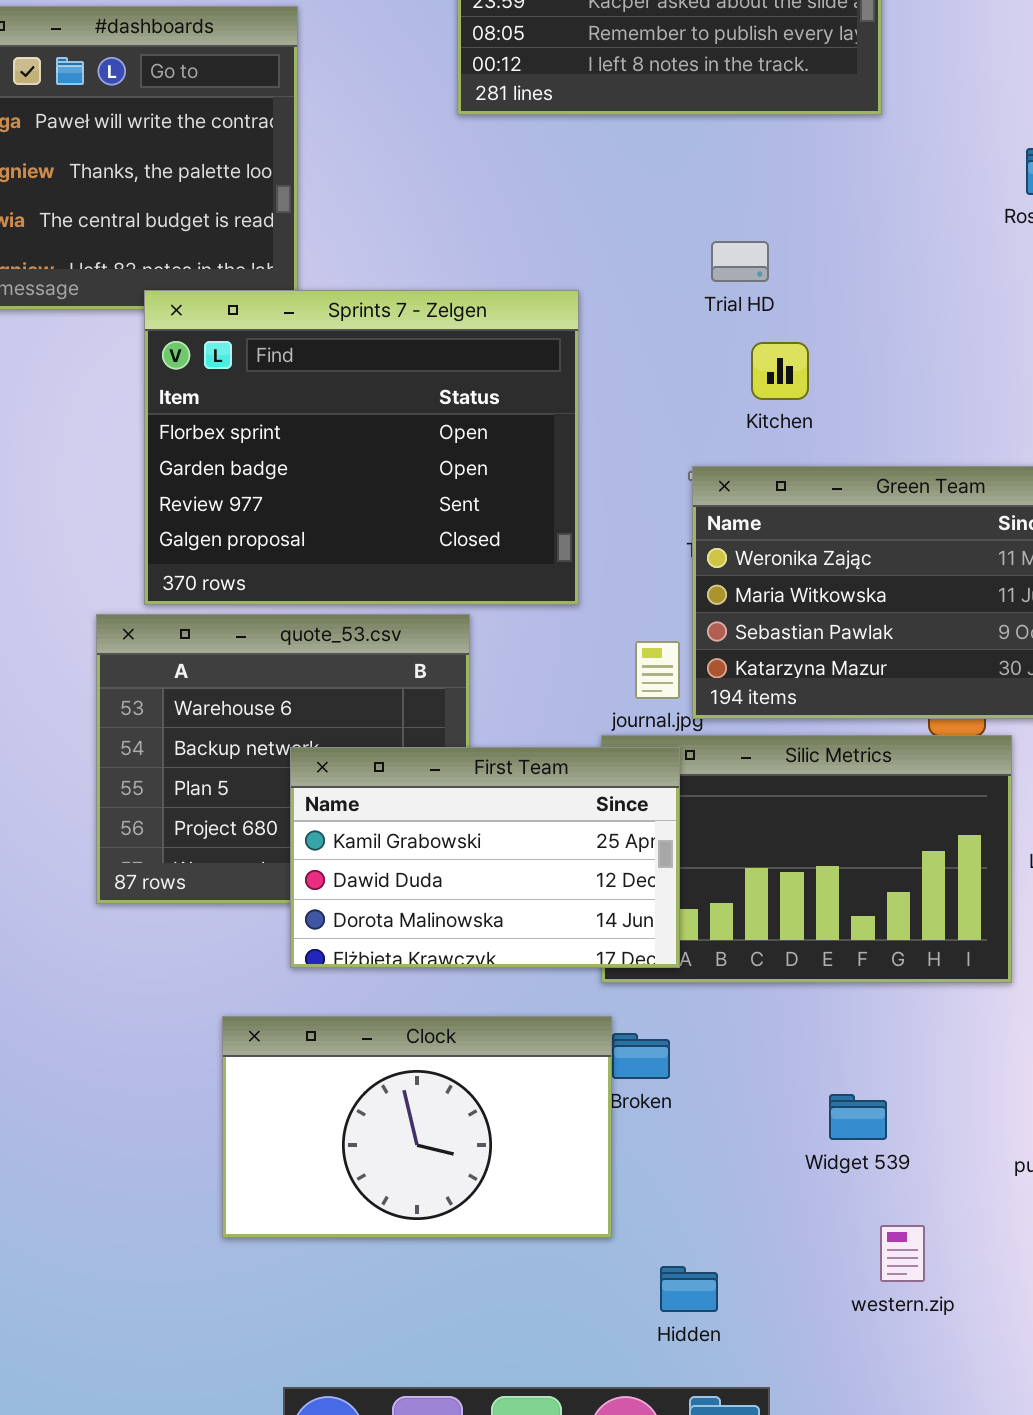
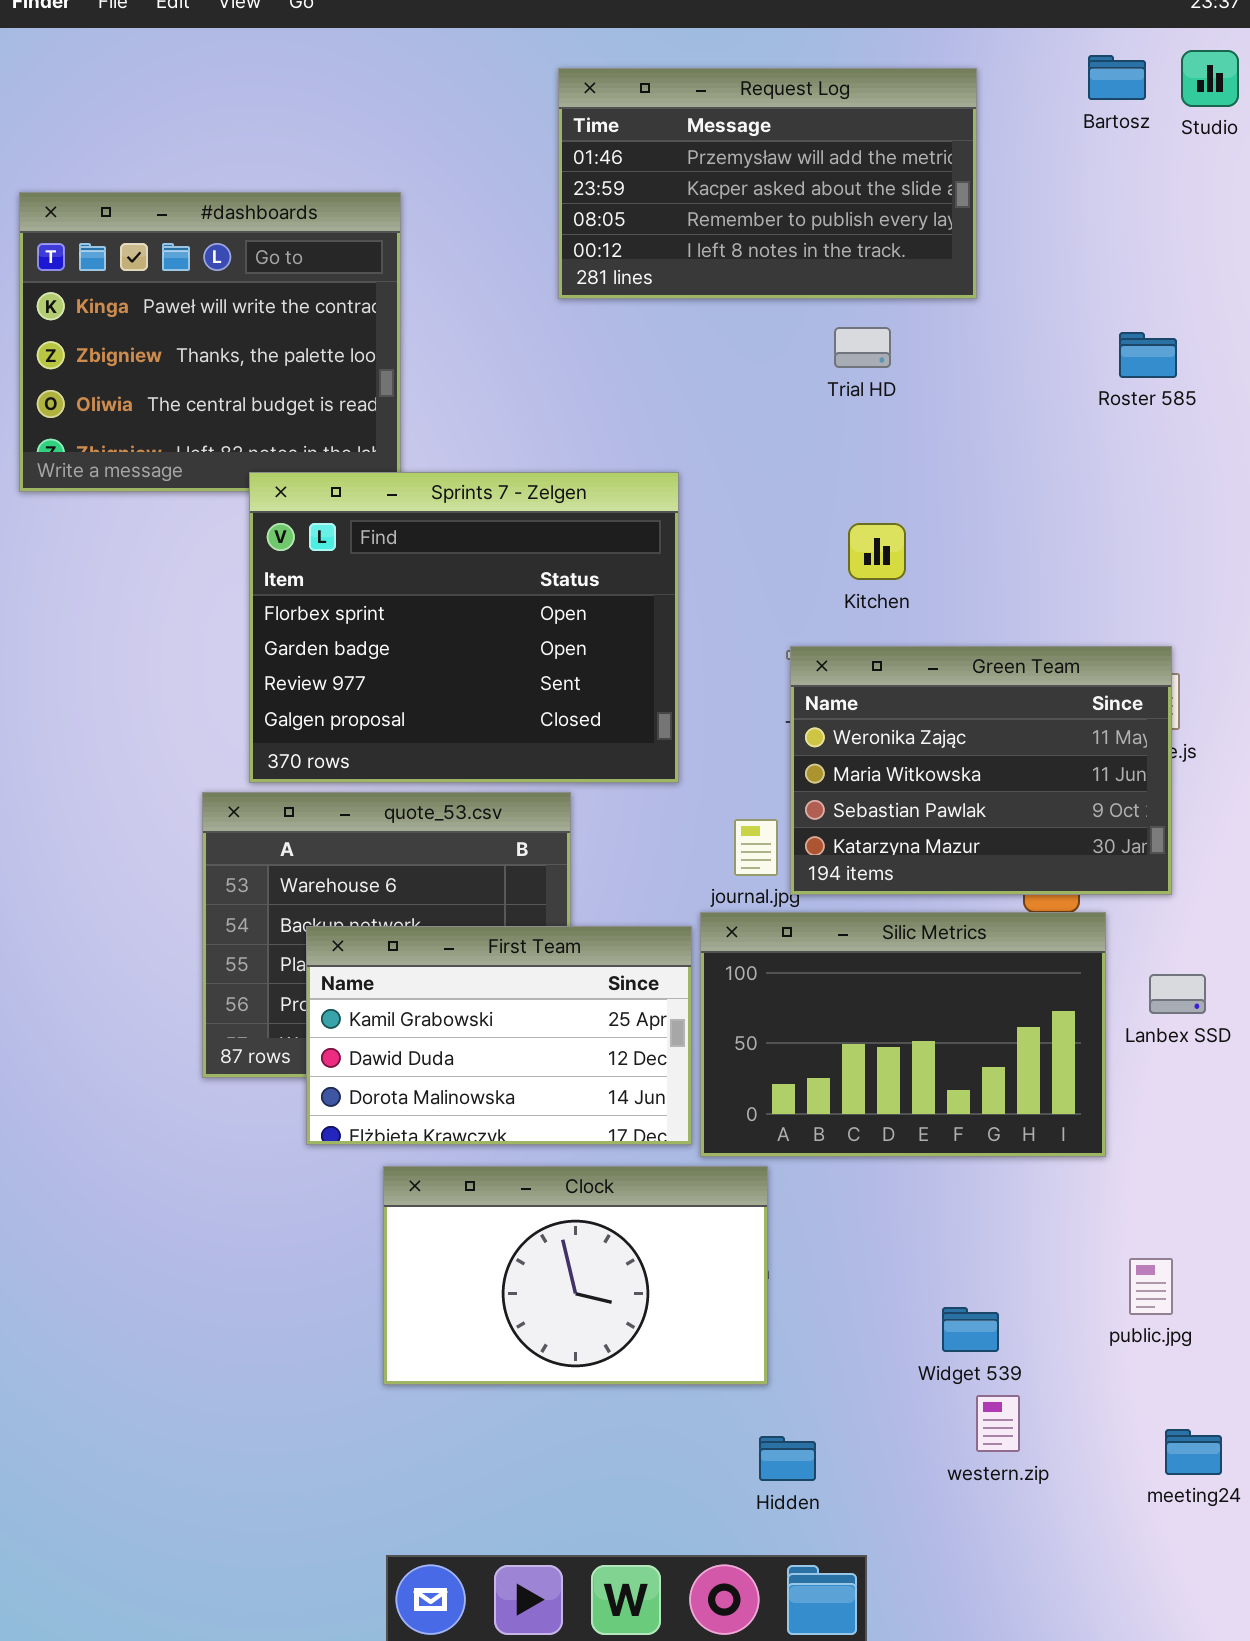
Trial HD: [711,241,769,282] -> [834,327,891,368], moved
First Team: [290,747,680,968] -> [306,926,692,1145], moved
Clock: [222,1016,612,1238] -> [383,1166,768,1385], moved
Widget 539: [829,1094,887,1140] -> [942,1307,999,1352], moved

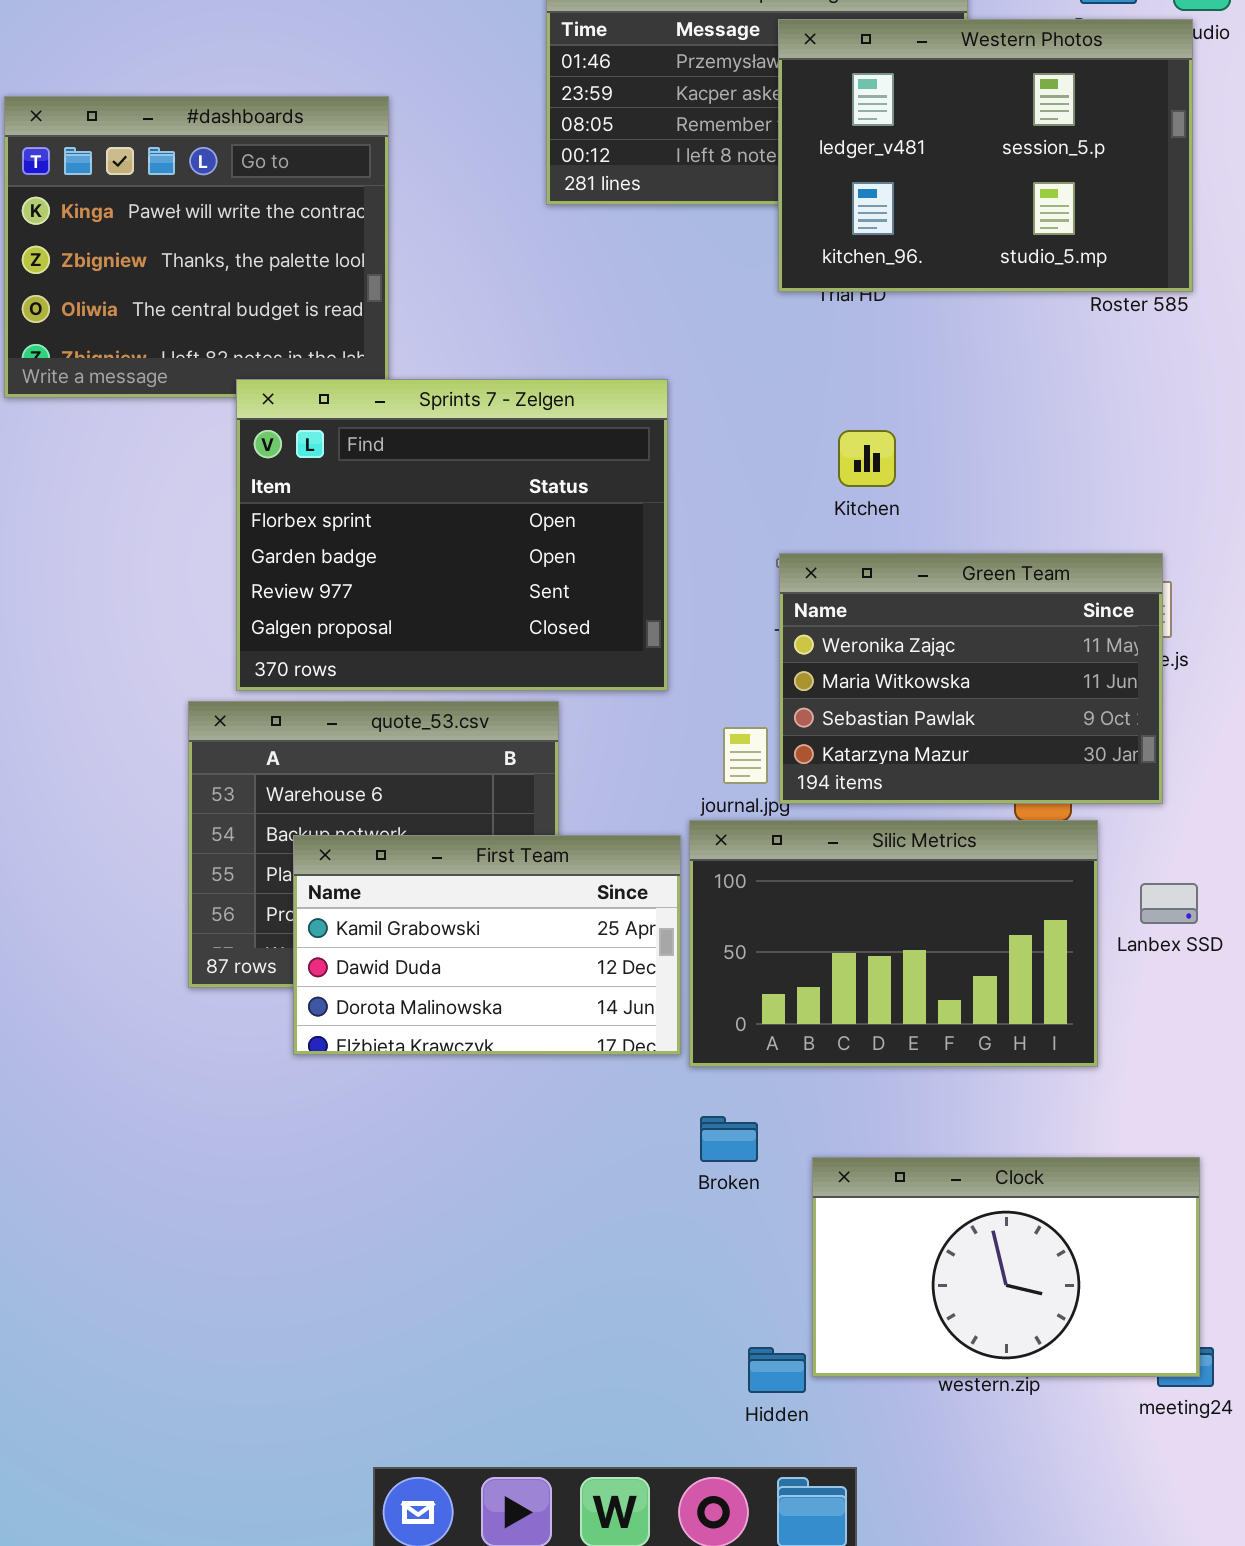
Western Photos: none -> [778,19,1193,292], opened
Clock: [383,1166,768,1385] -> [812,1157,1200,1377], moved

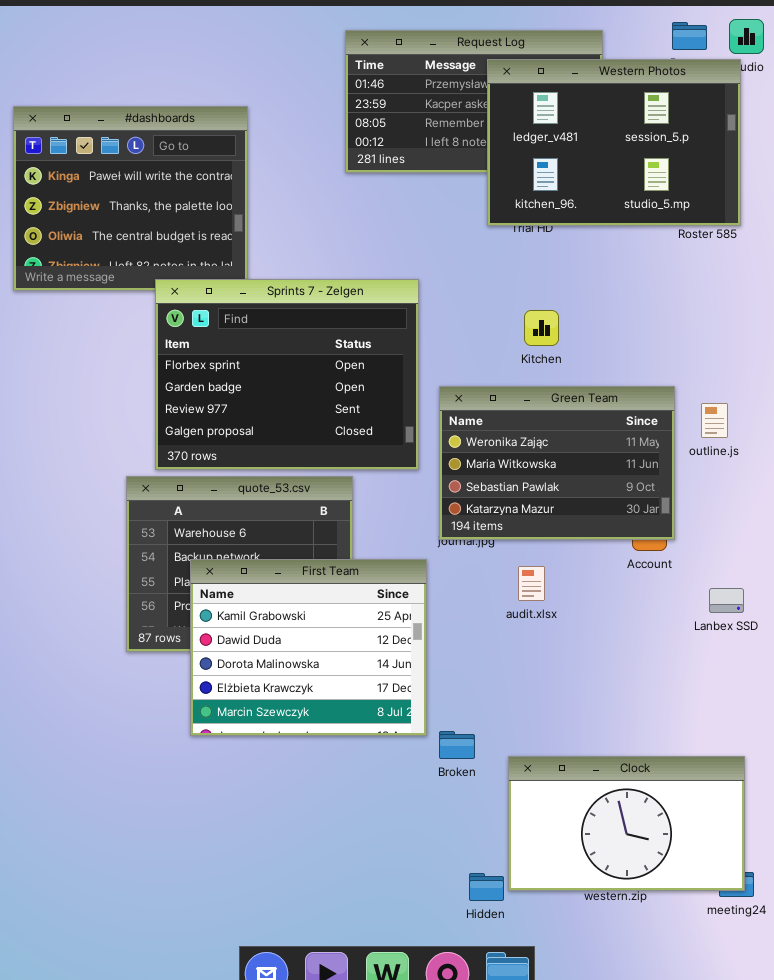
Green Team: [779,553,1163,804] -> [439,386,675,540], moved
Silic Metrics: [689,820,1098,1067] -> none, closed
First Team: [293,835,681,1055] -> [190,559,427,736], resized

